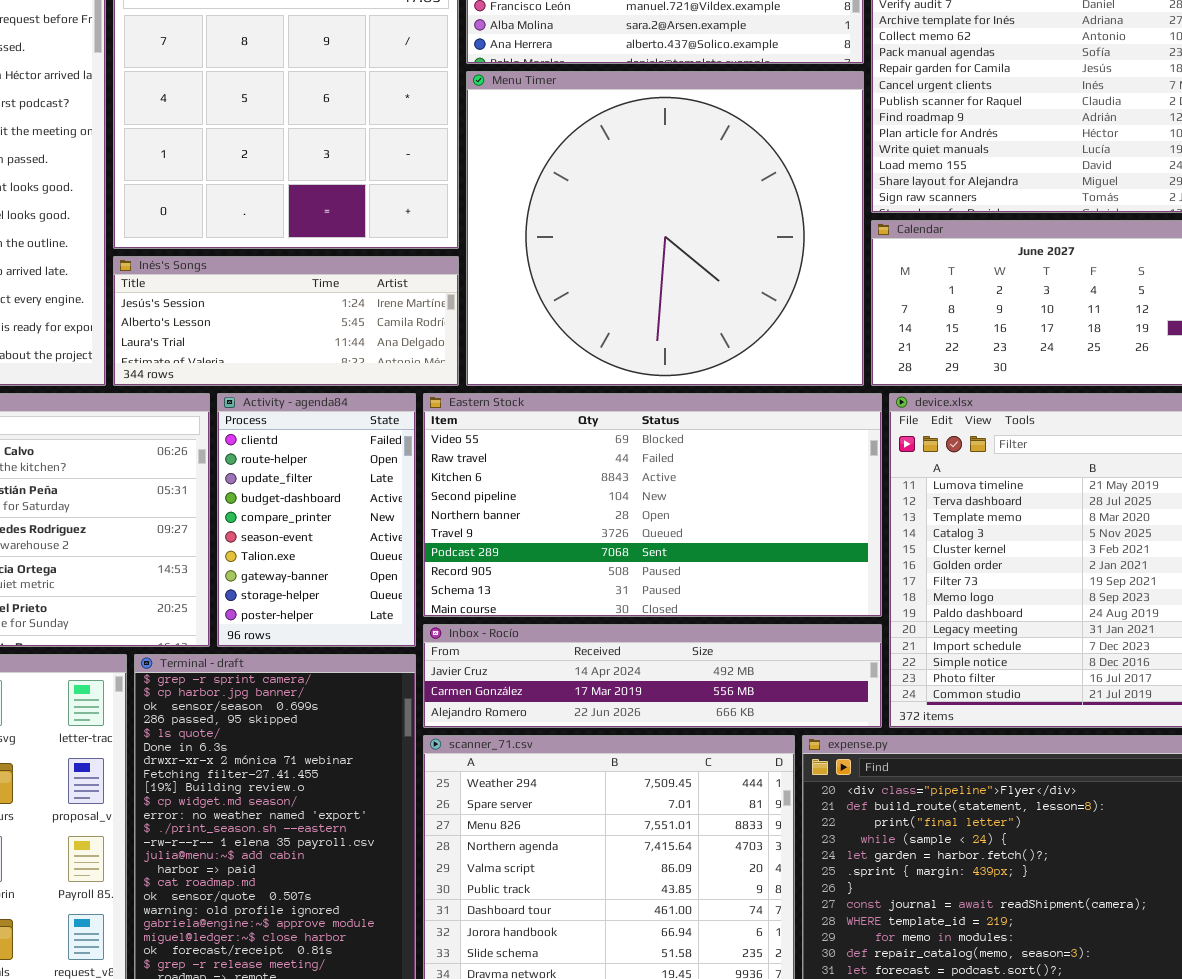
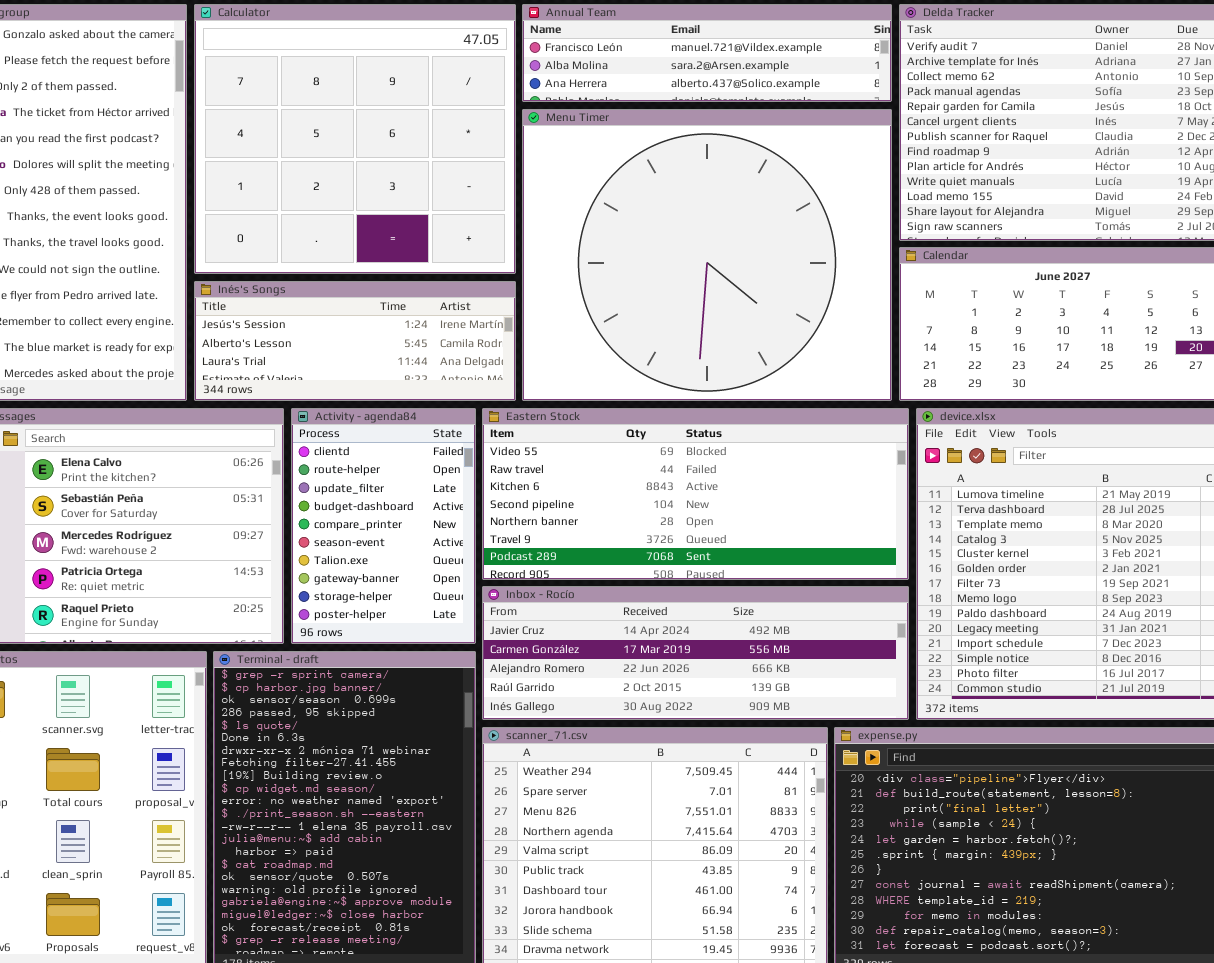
Eastern Stock: [423,393,882,617] -> [482,408,909,580], resized
Inbox - Rocío: [423,624,882,728] -> [482,586,909,720], resized

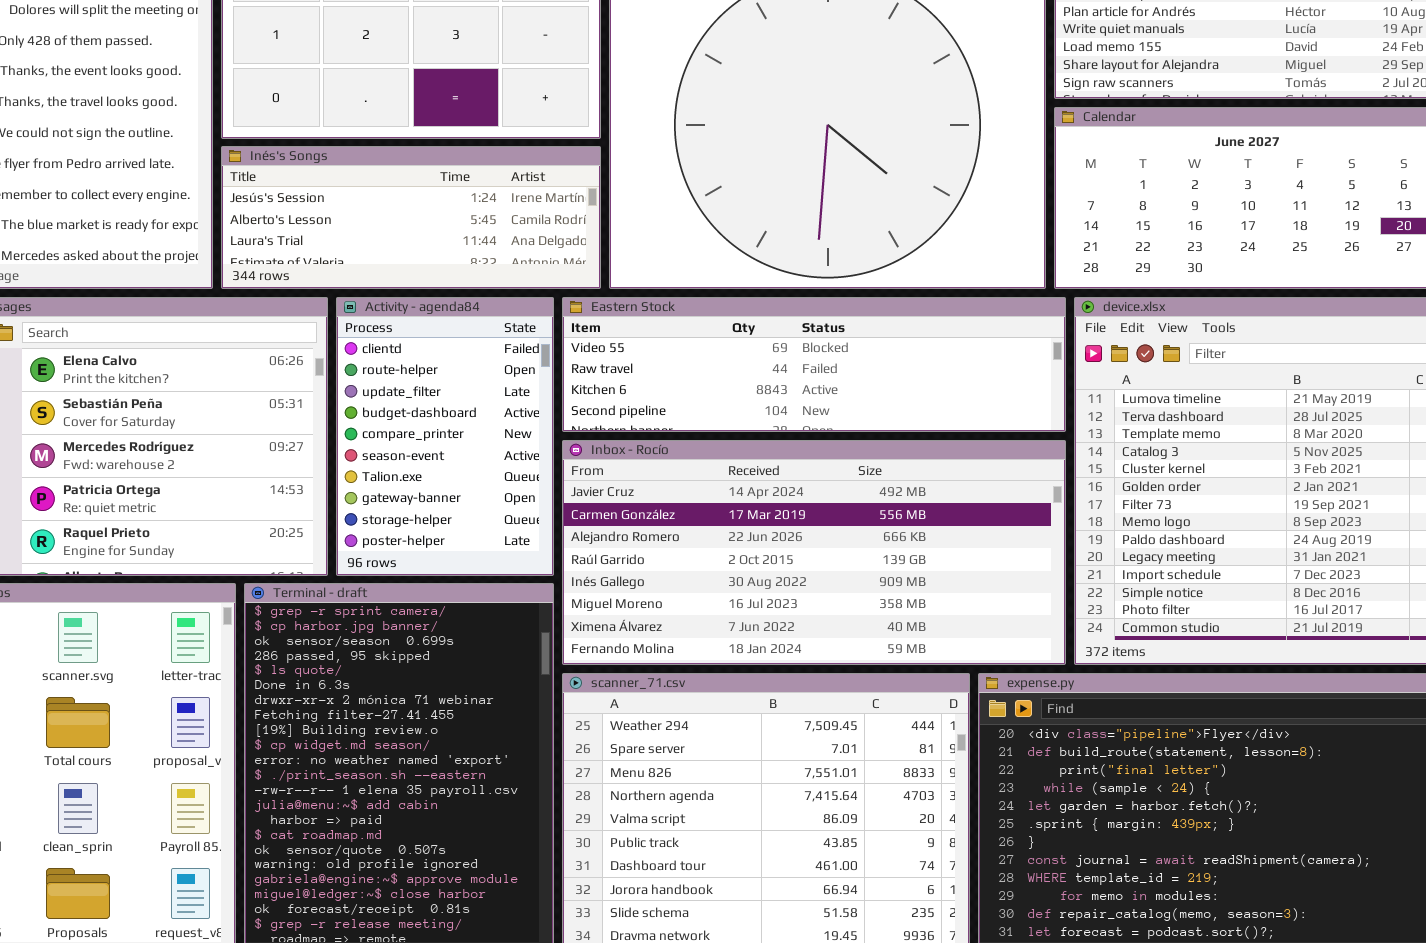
Eastern Stock: [482,408,909,580] -> [562,297,1066,432], resized
Inbox - Rocío: [482,586,909,720] -> [562,440,1066,665], resized

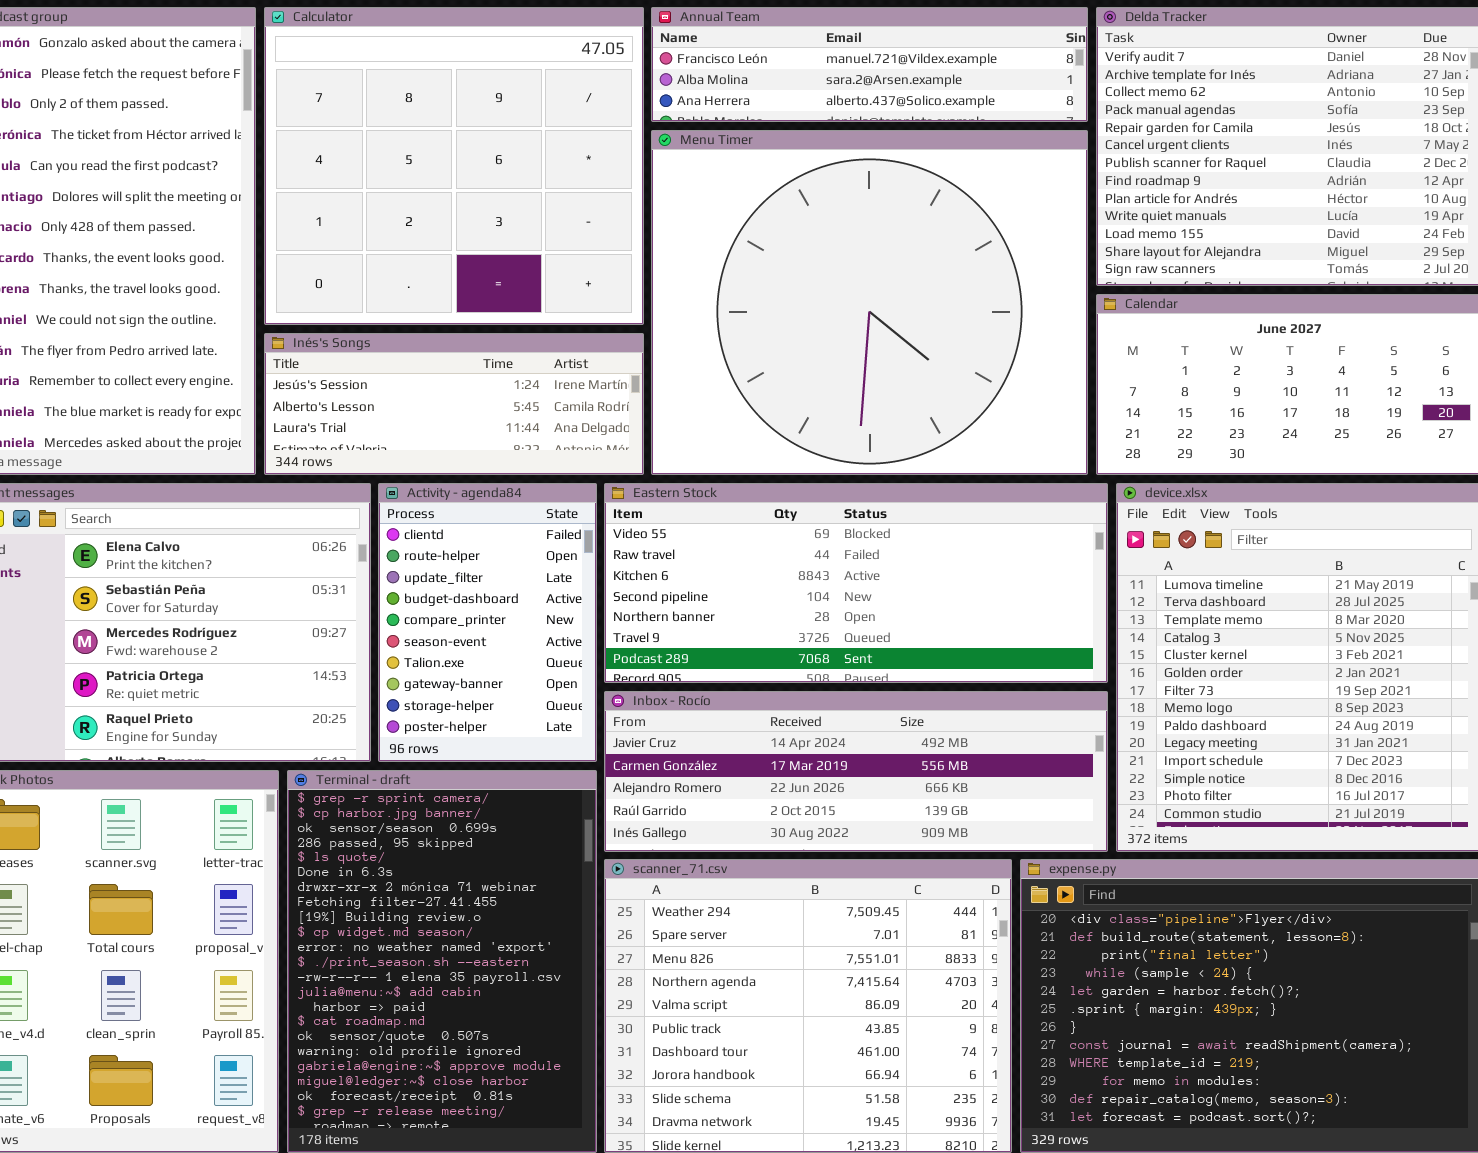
Eastern Stock: [562,297,1066,432] -> [604,483,1108,683], resized
Inbox - Rocío: [562,440,1066,665] -> [604,691,1108,852], resized

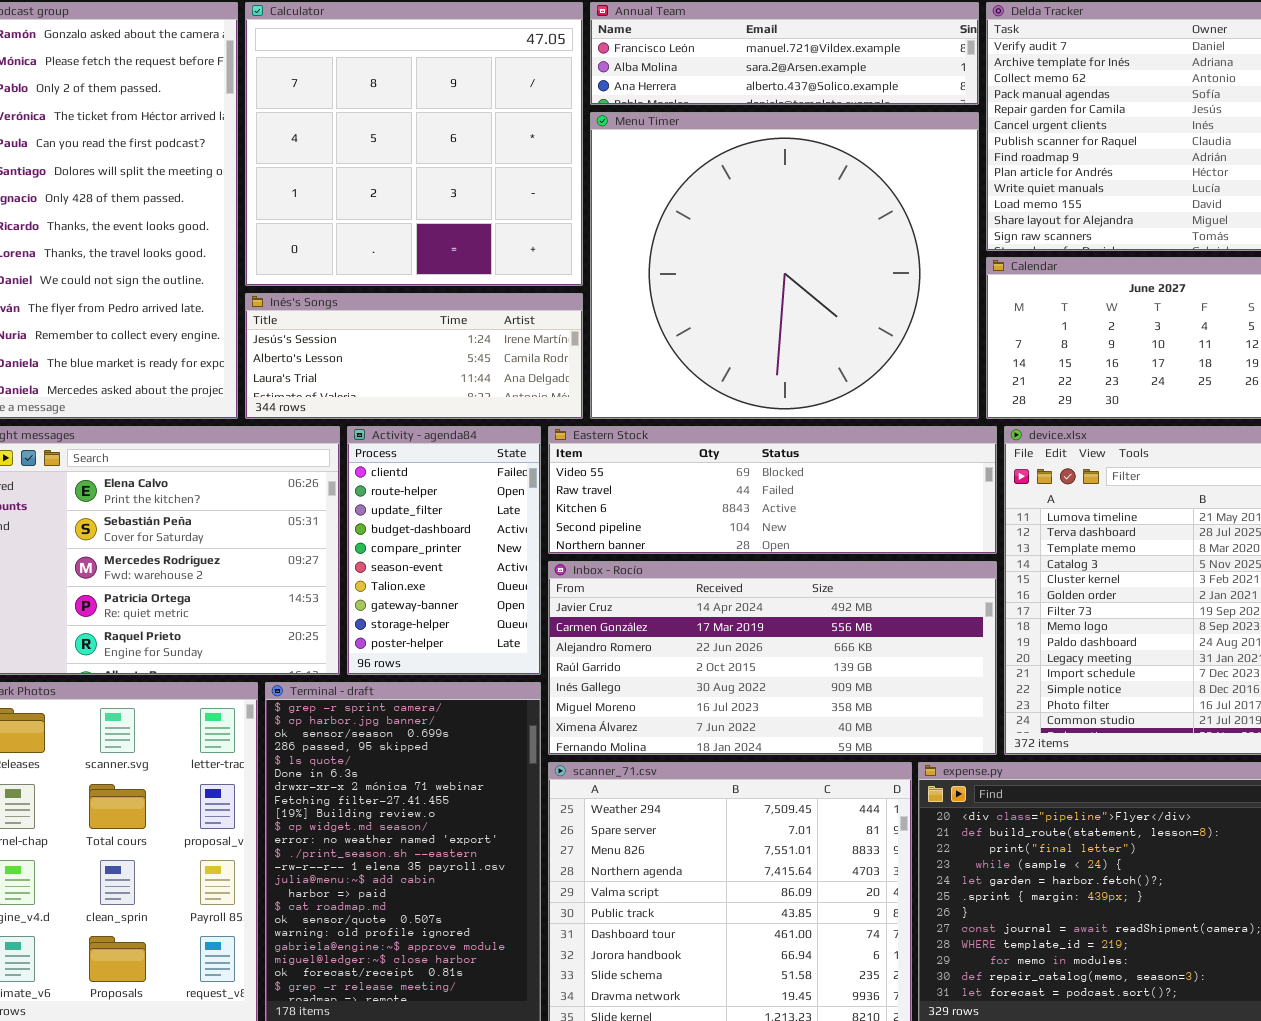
Eastern Stock: [604,483,1108,683] -> [548,426,997,554], resized
Inbox - Rocío: [604,691,1108,852] -> [548,561,997,755], resized

